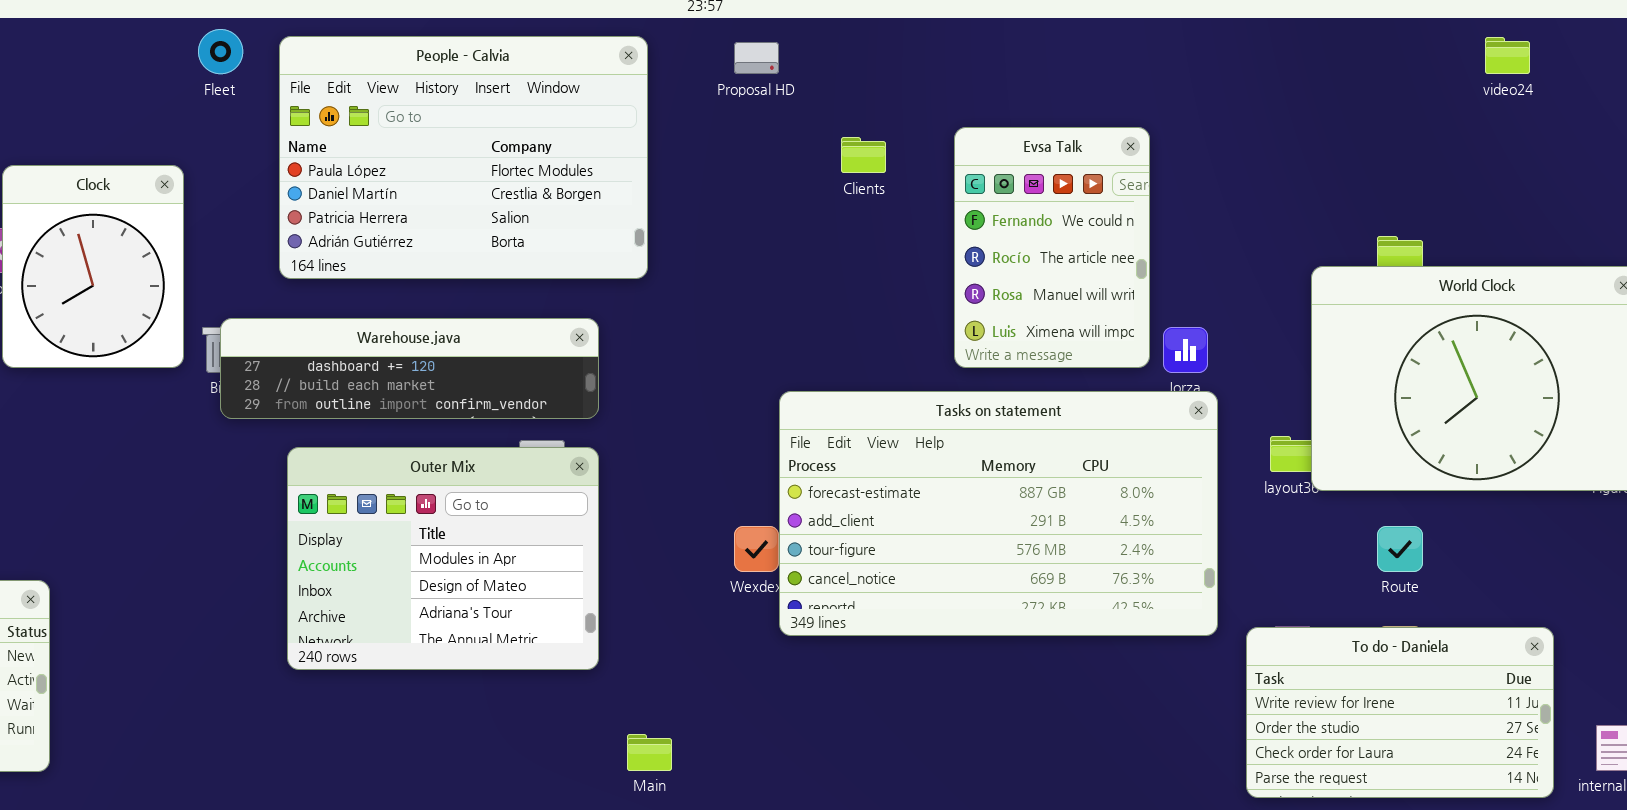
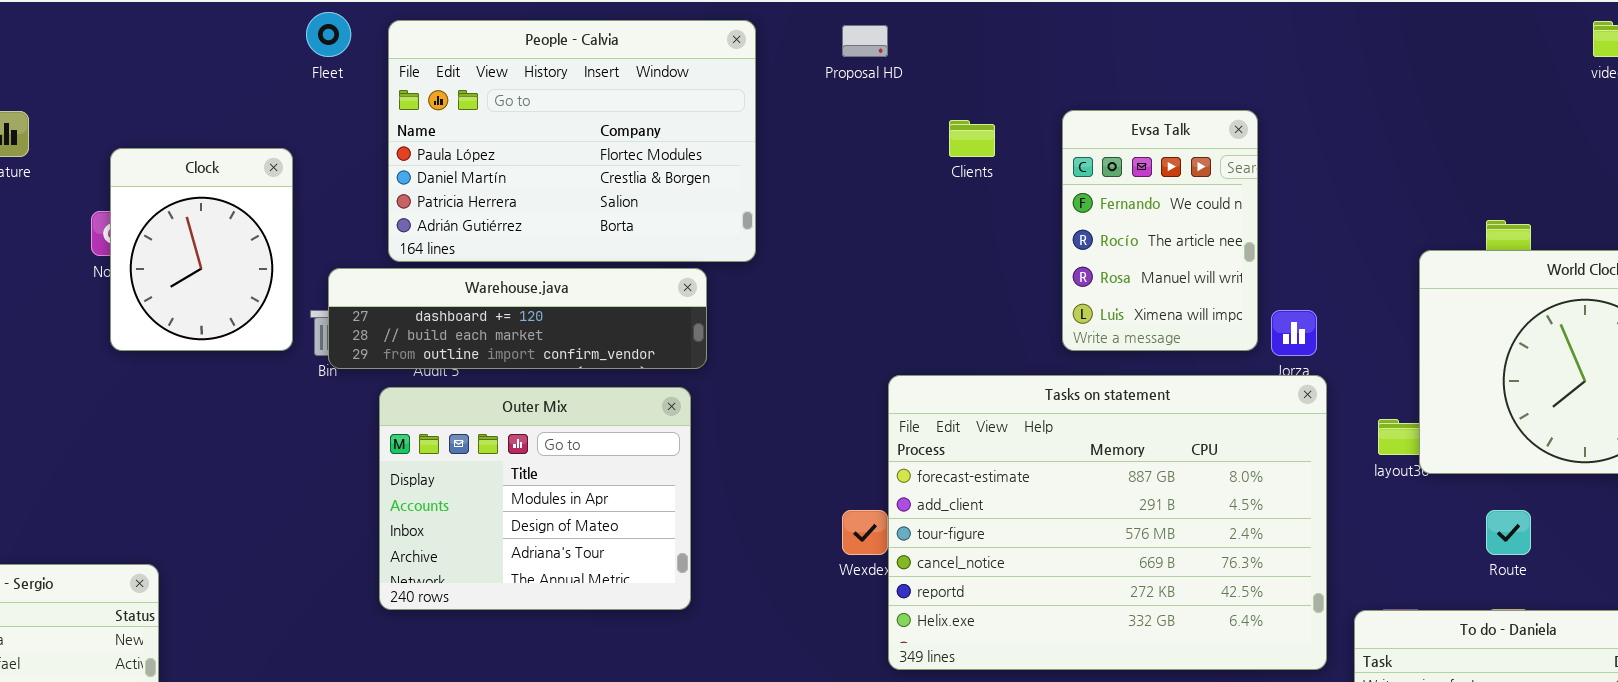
Warehouse.java: [220,318,599,419] -> [328,268,707,369], moved
Tasks on statement: [779,391,1218,636] -> [888,375,1327,670], resized
Outer Mix: [287,447,599,670] -> [379,387,691,610], moved

